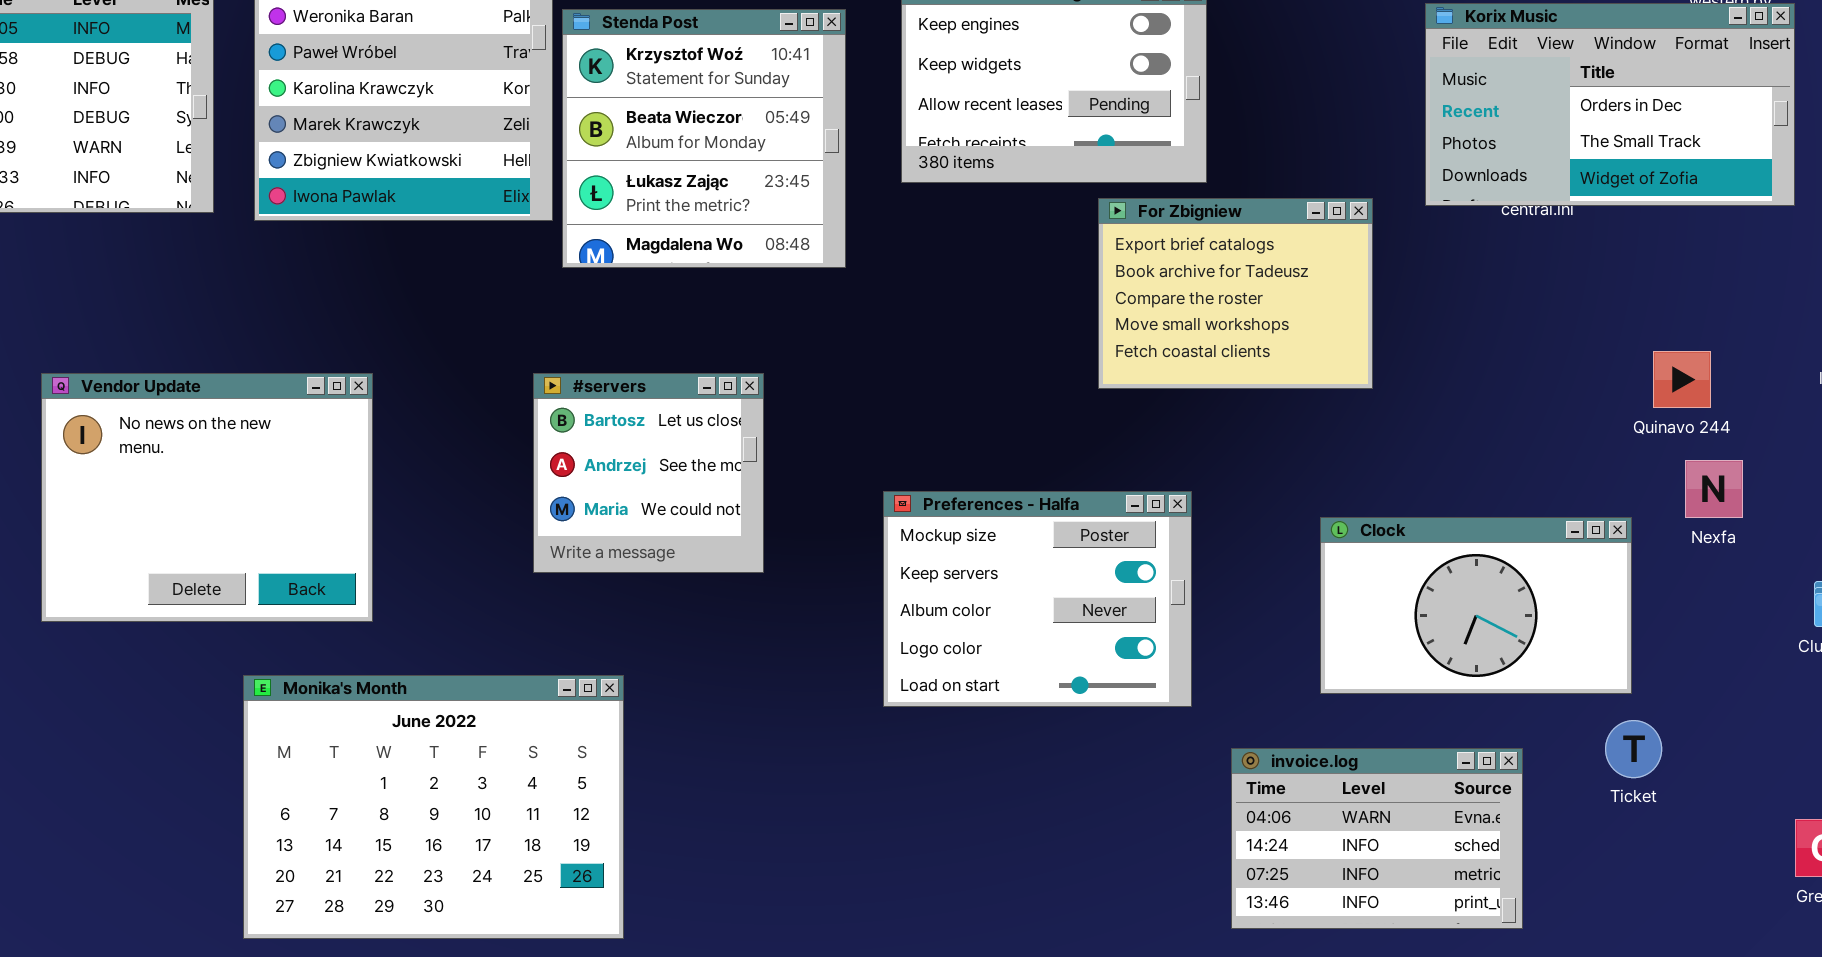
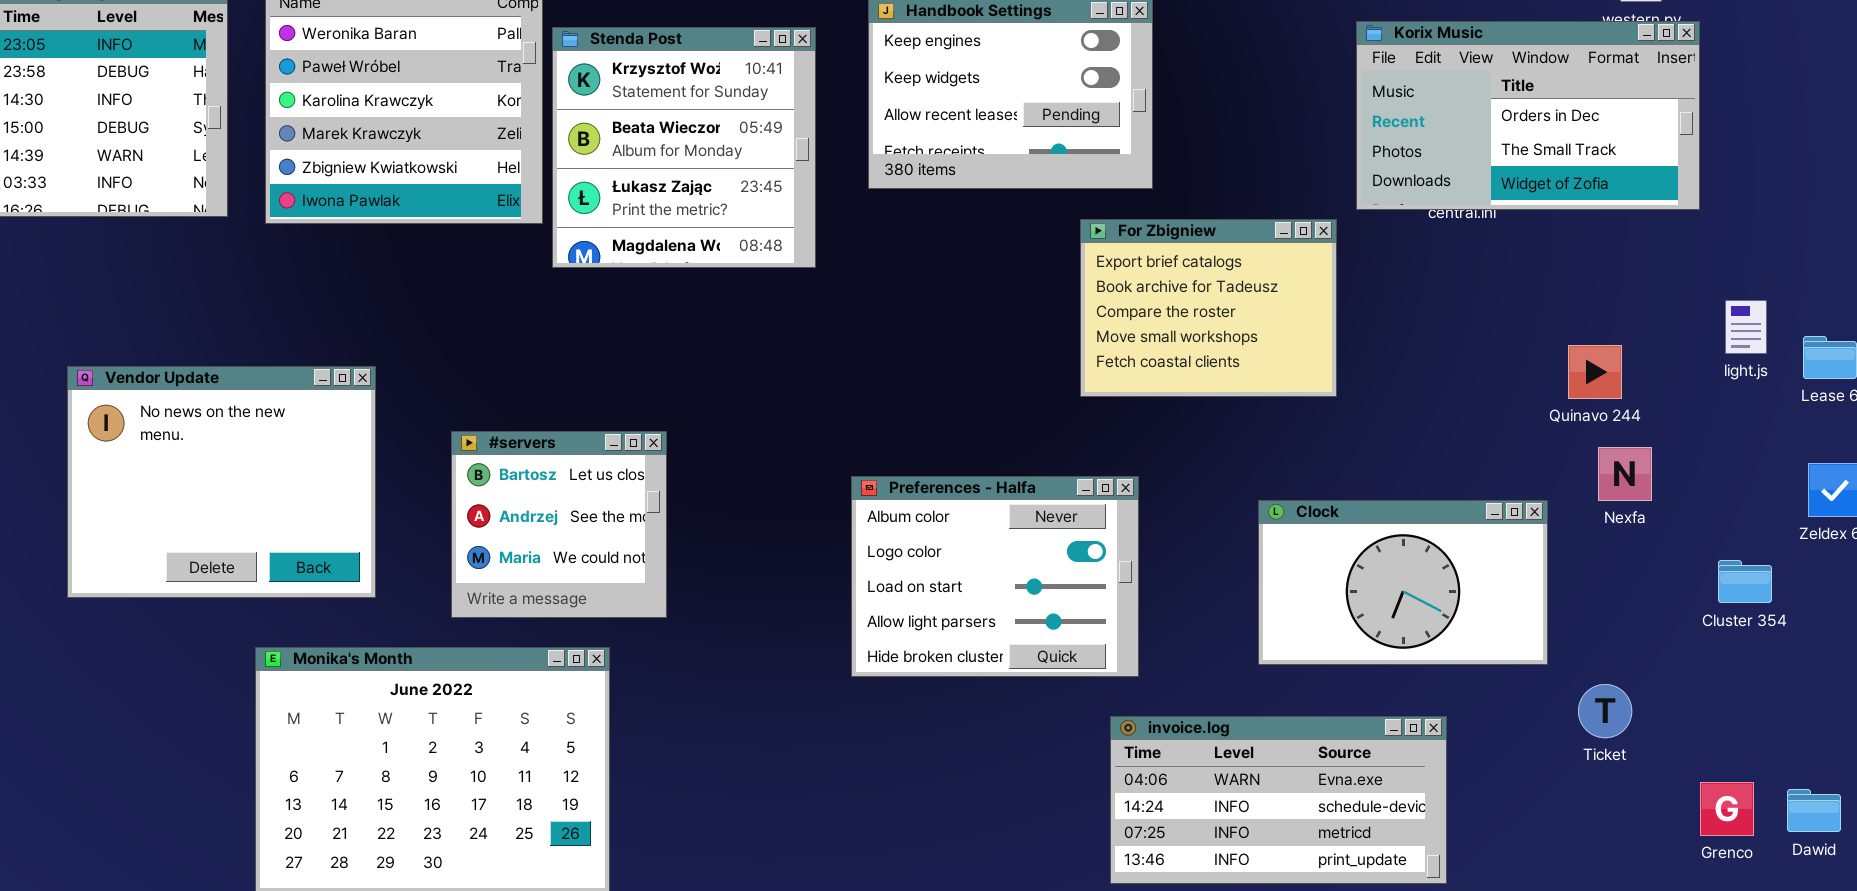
For Zbigniew: [1098,198,1373,389] -> [1080,219,1337,397], moved
#servers: [533,373,764,573] -> [451,431,667,618], moved
Preferences - Halfa: [883,491,1192,707] -> [851,476,1139,677], scrolled down 2 rows
Ticket: [1605,720,1662,778] -> [1578,684,1632,738], moved
invoice.log: [1231,748,1523,929] -> [1110,716,1447,884], resized

